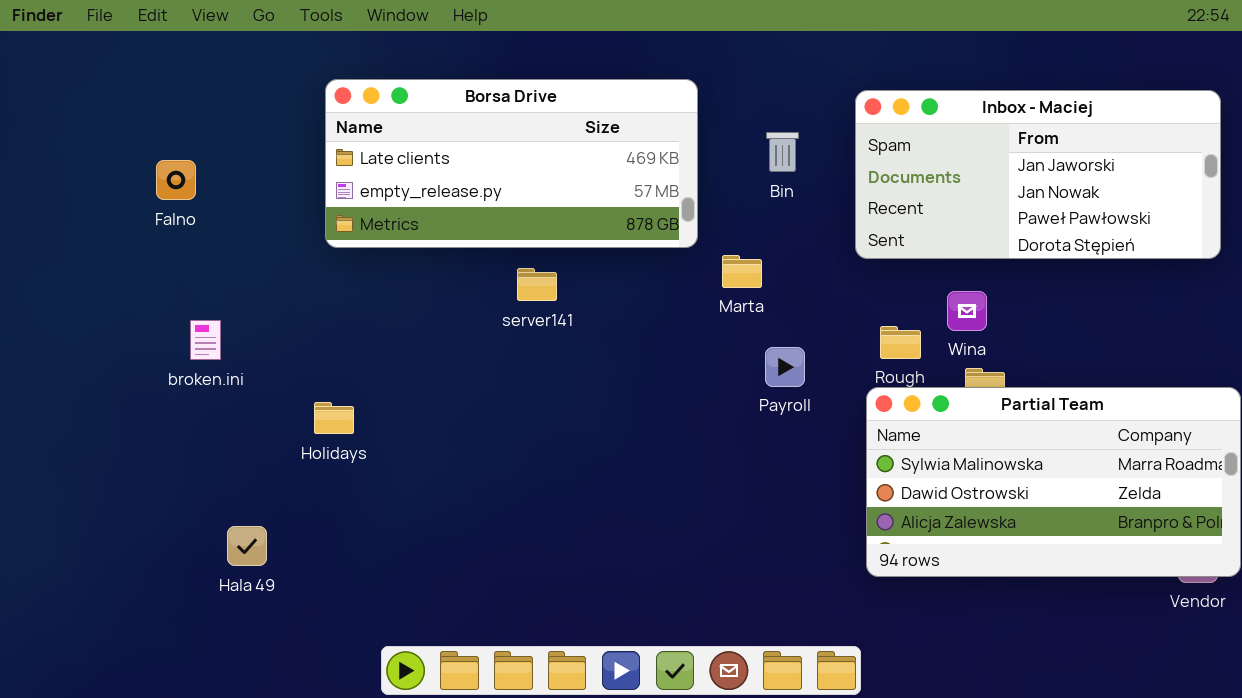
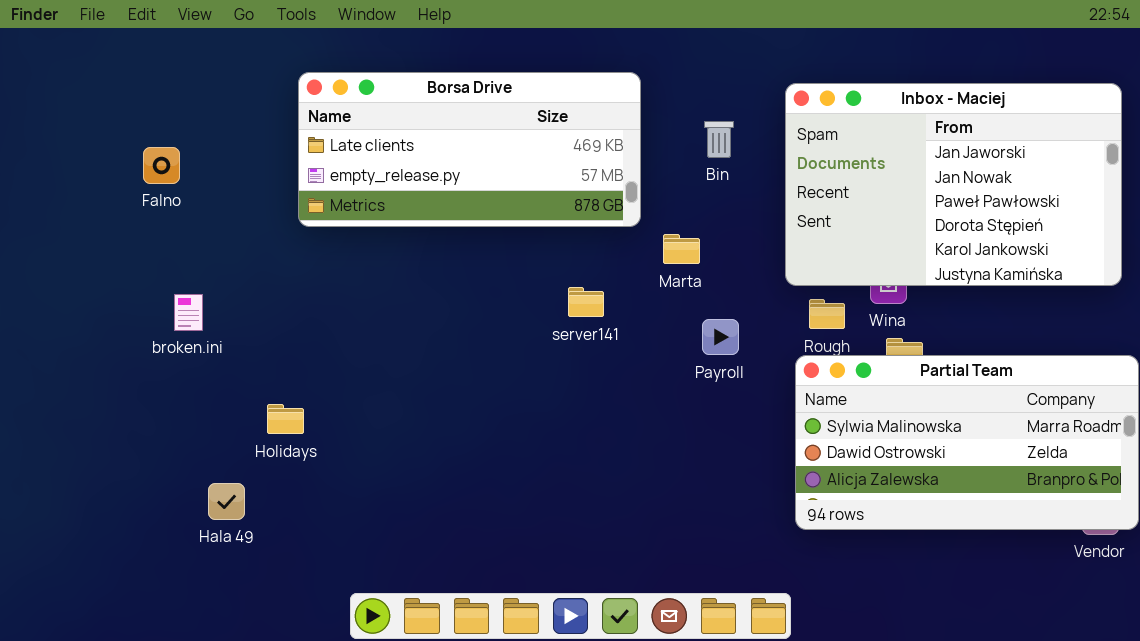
Inbox - Maciej: [855,90,1221,259] -> [785,83,1122,286], resized
server141: [517,268,557,301] -> [568,287,604,317], moved
Holidays: [314,402,354,434] -> [267,404,304,434], moved

